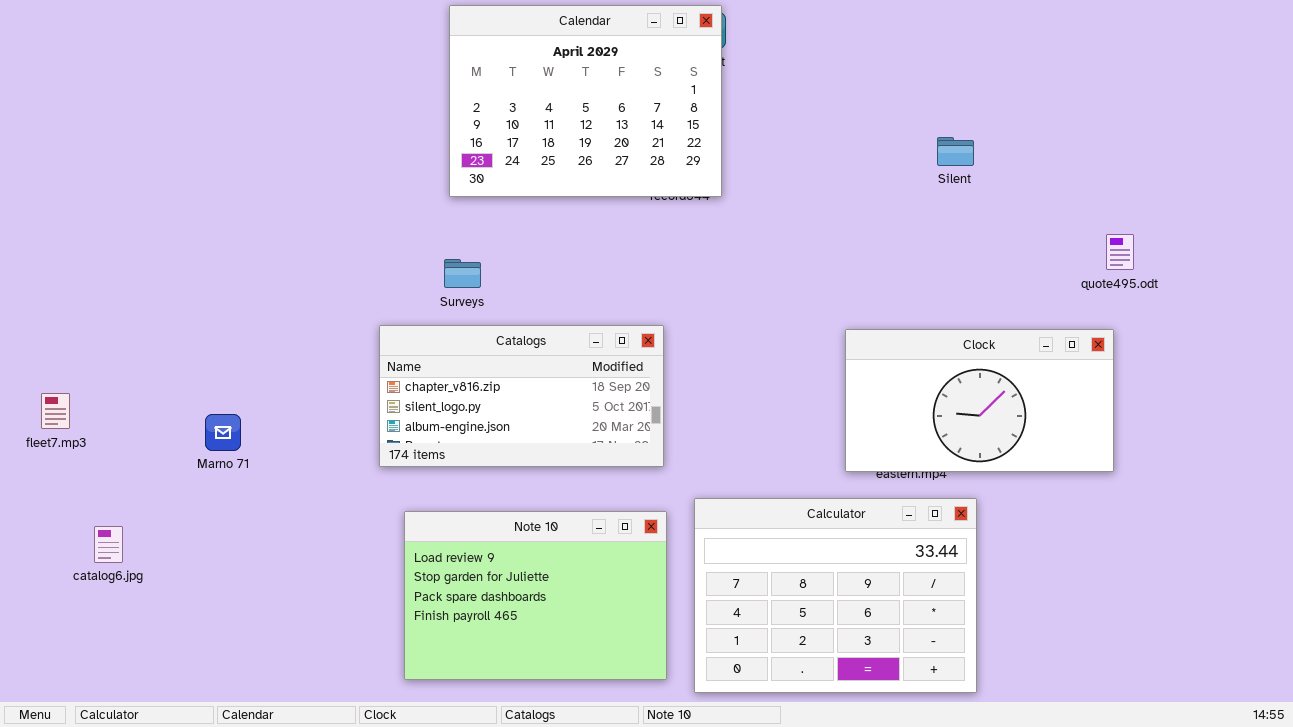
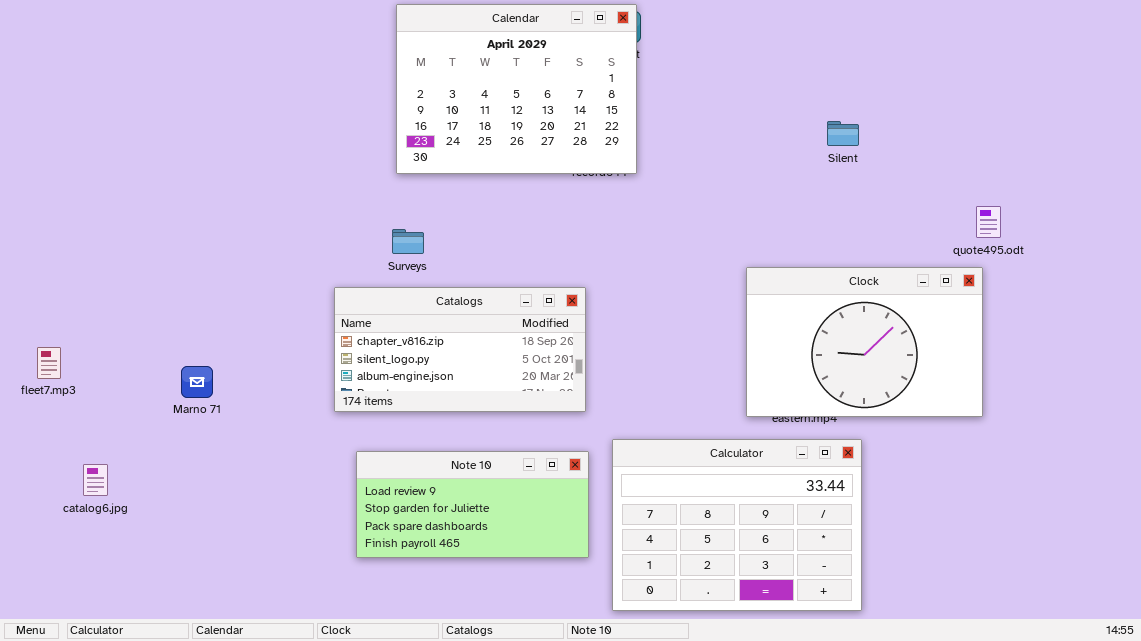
Clock: [845,329,1114,472] -> [746,267,983,417], resized
Note 10: [404,511,667,680] -> [356,451,589,558], resized

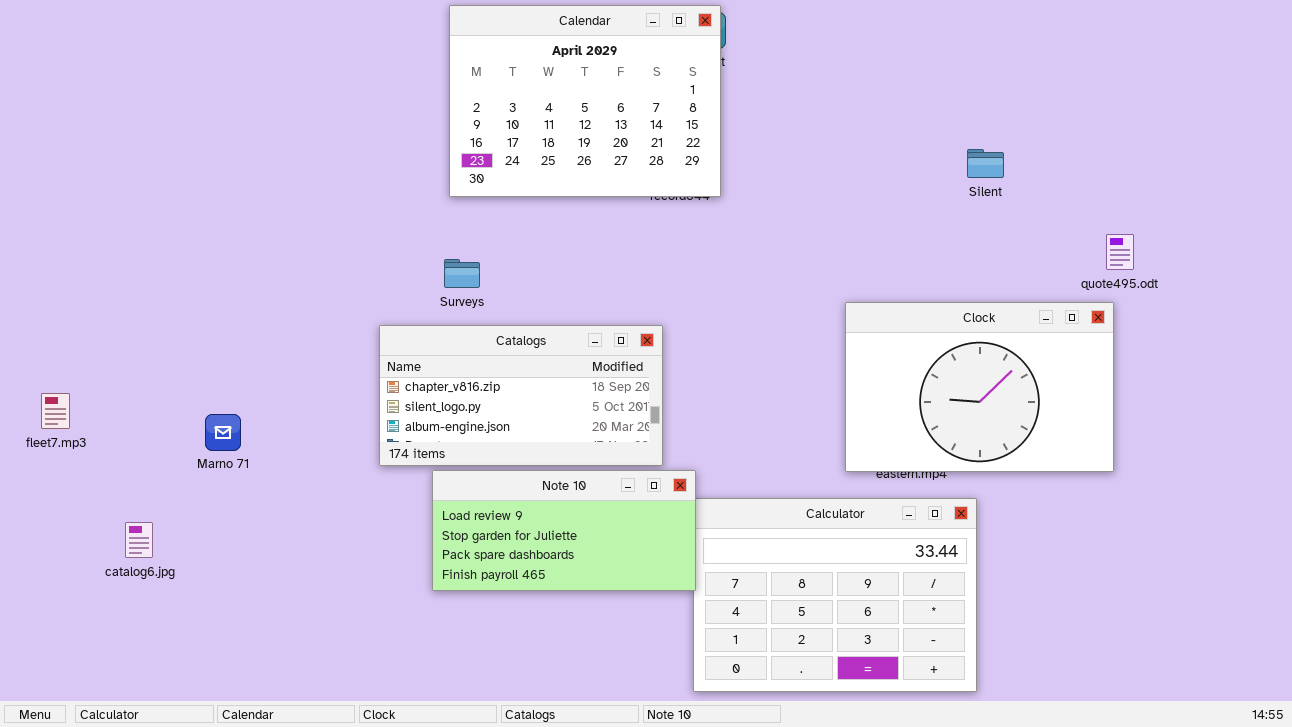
Silent: [827,121,859,146] -> [967,149,1004,178], moved
Note 10: [356,451,589,558] -> [432,470,696,591], moved
catalog6.jpg: [83,464,108,496] -> [125,522,153,558], moved

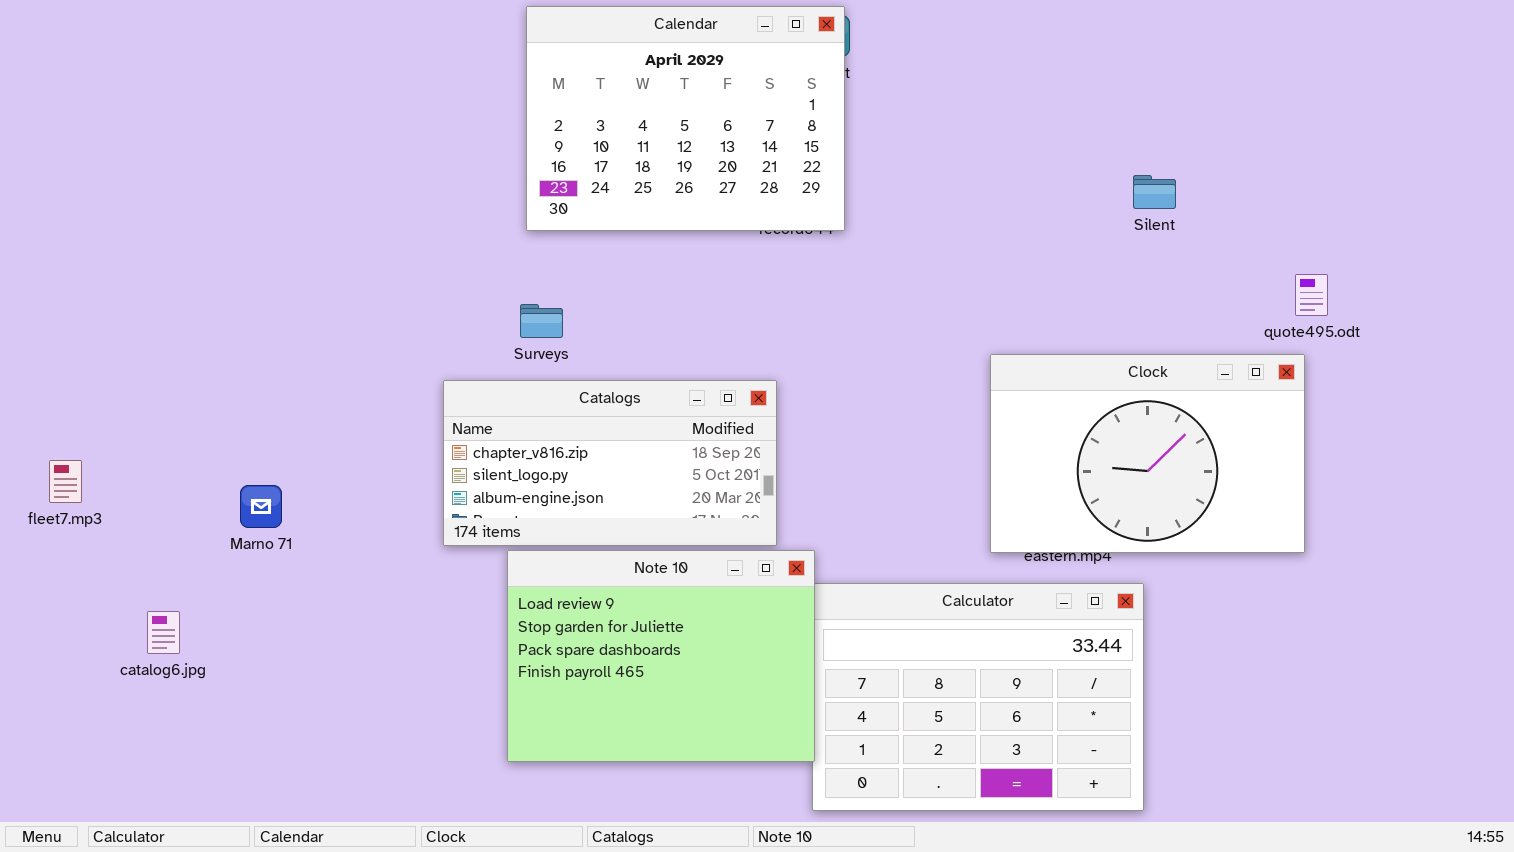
Note 10: [432,470,696,591] -> [507,550,815,762], resized

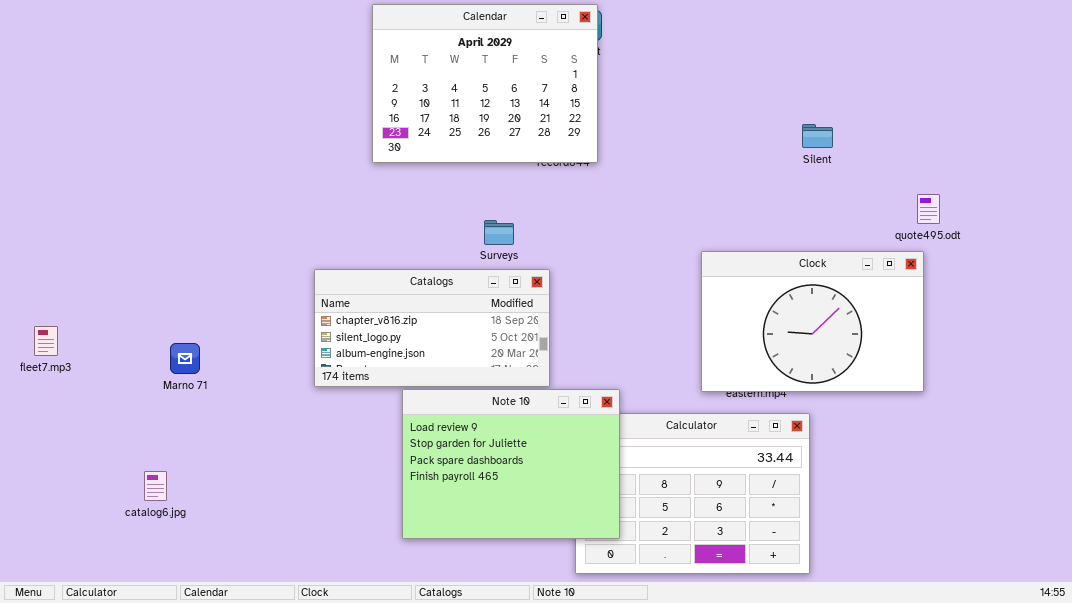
Surveys: [520,304,563,338] -> [484,220,514,245], moved
Note 10: [507,550,815,762] -> [402,389,620,539], moved
catalog6.jpg: [147,611,180,654] -> [144,471,167,501], moved

